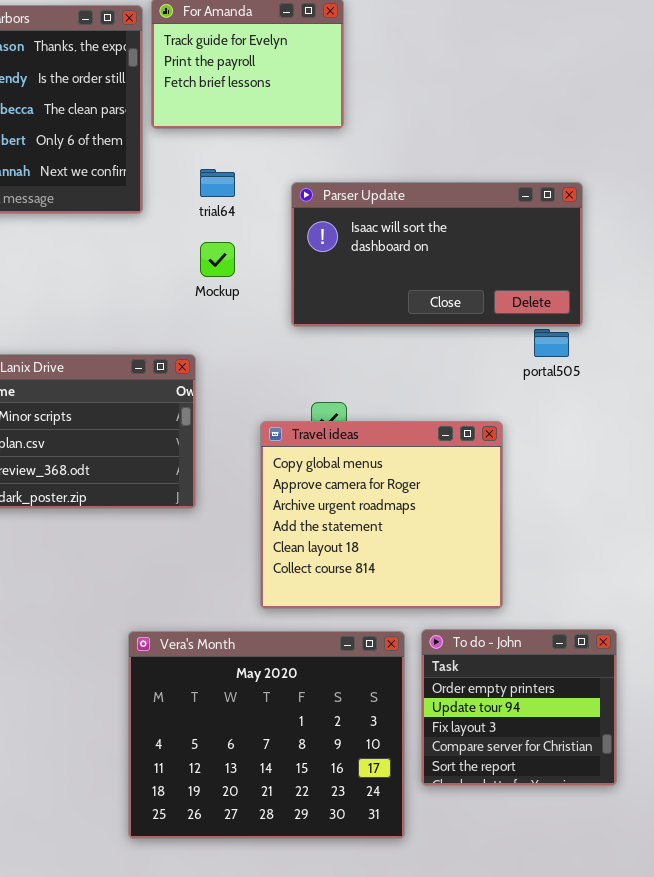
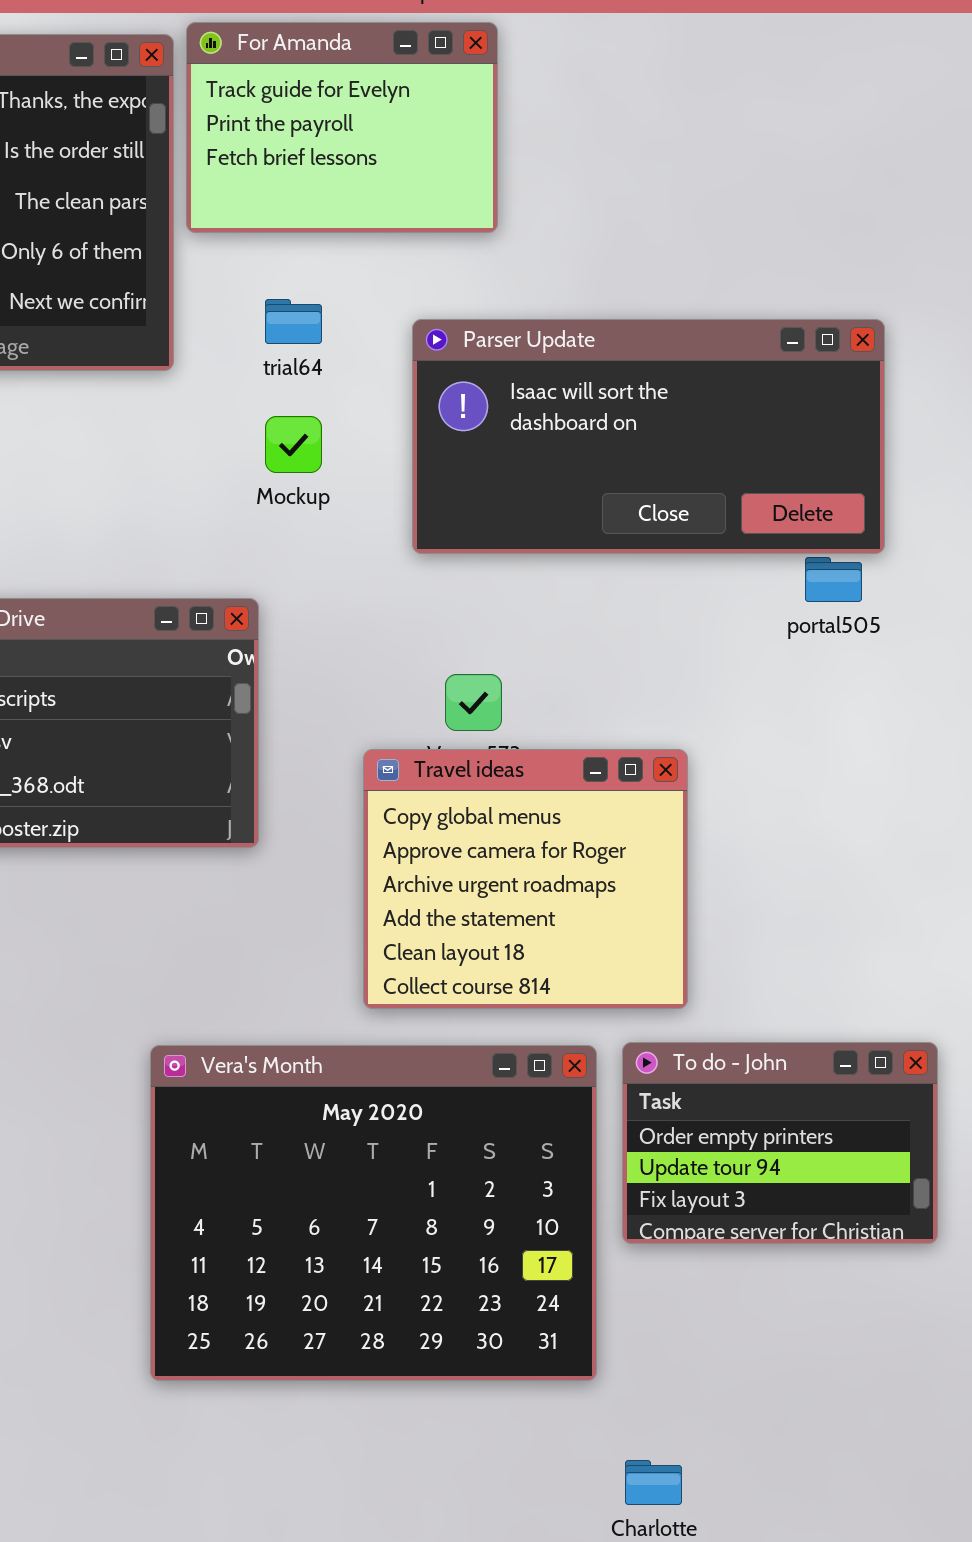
Travel ideas: [260,421,503,609] -> [363,749,688,1009], resized
To do - John: [421,629,617,786] -> [622,1042,938,1244], resized

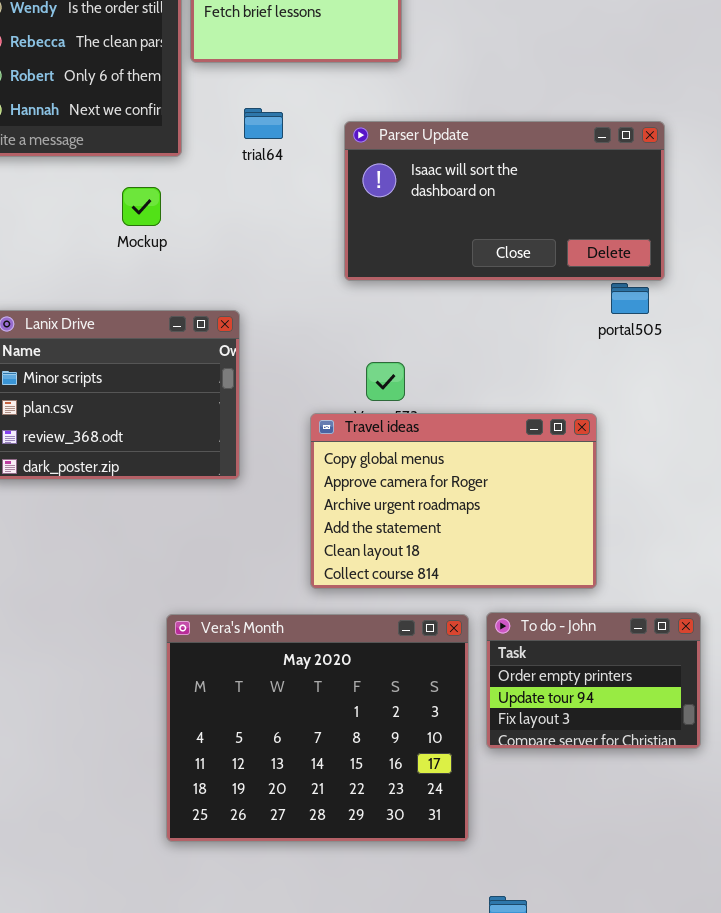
Mockup: [265,416,322,473] -> [122,187,161,226], moved
Travel ideas: [363,749,688,1009] -> [310,413,597,589], resized

